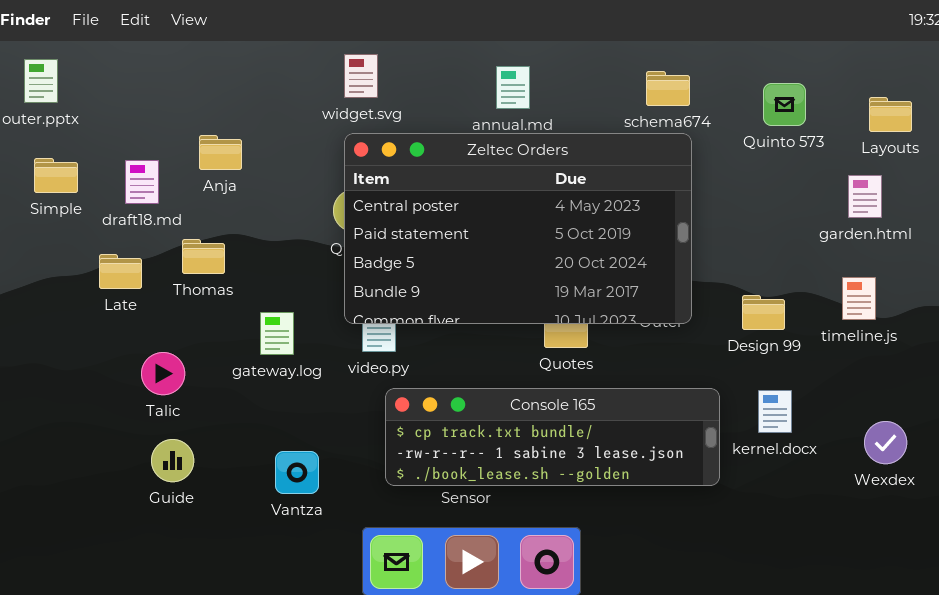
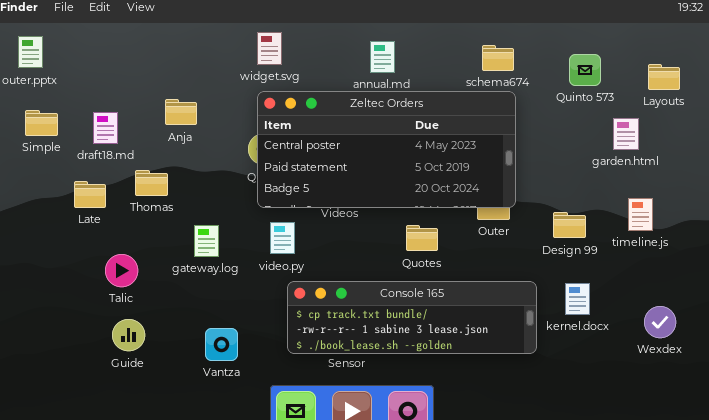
Zeltec Orders: [344,133,692,324] -> [257,91,516,208], resized
Anja: [199,135,242,170] -> [165,99,197,125], moved
garden.html: [848,175,882,218] -> [613,118,639,150], moved

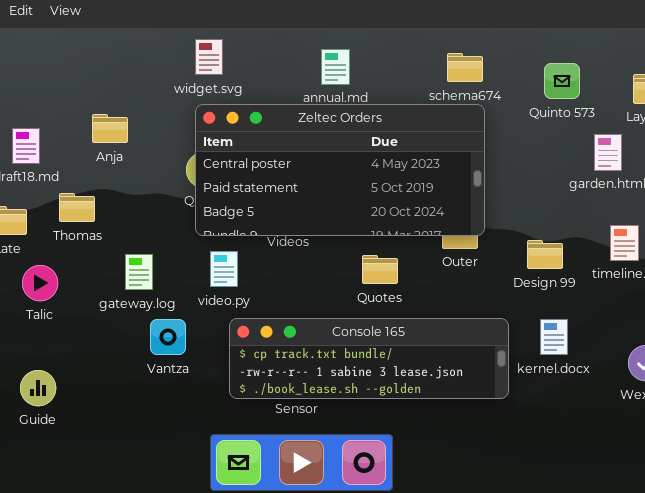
Talic: [105,254,138,287] -> [22,265,58,301], moved
Guide: [112,319,145,351] -> [20,370,56,406], moved
Vantza: [205,328,238,361] -> [150,319,186,355], moved

